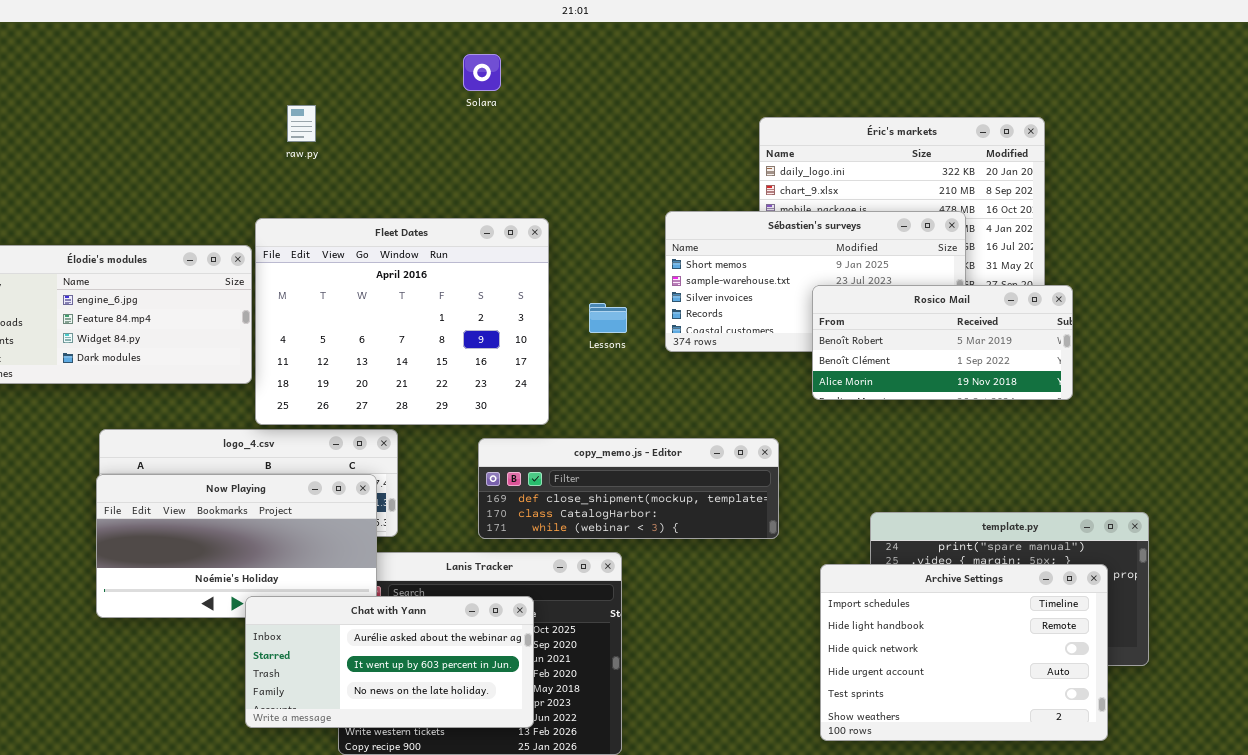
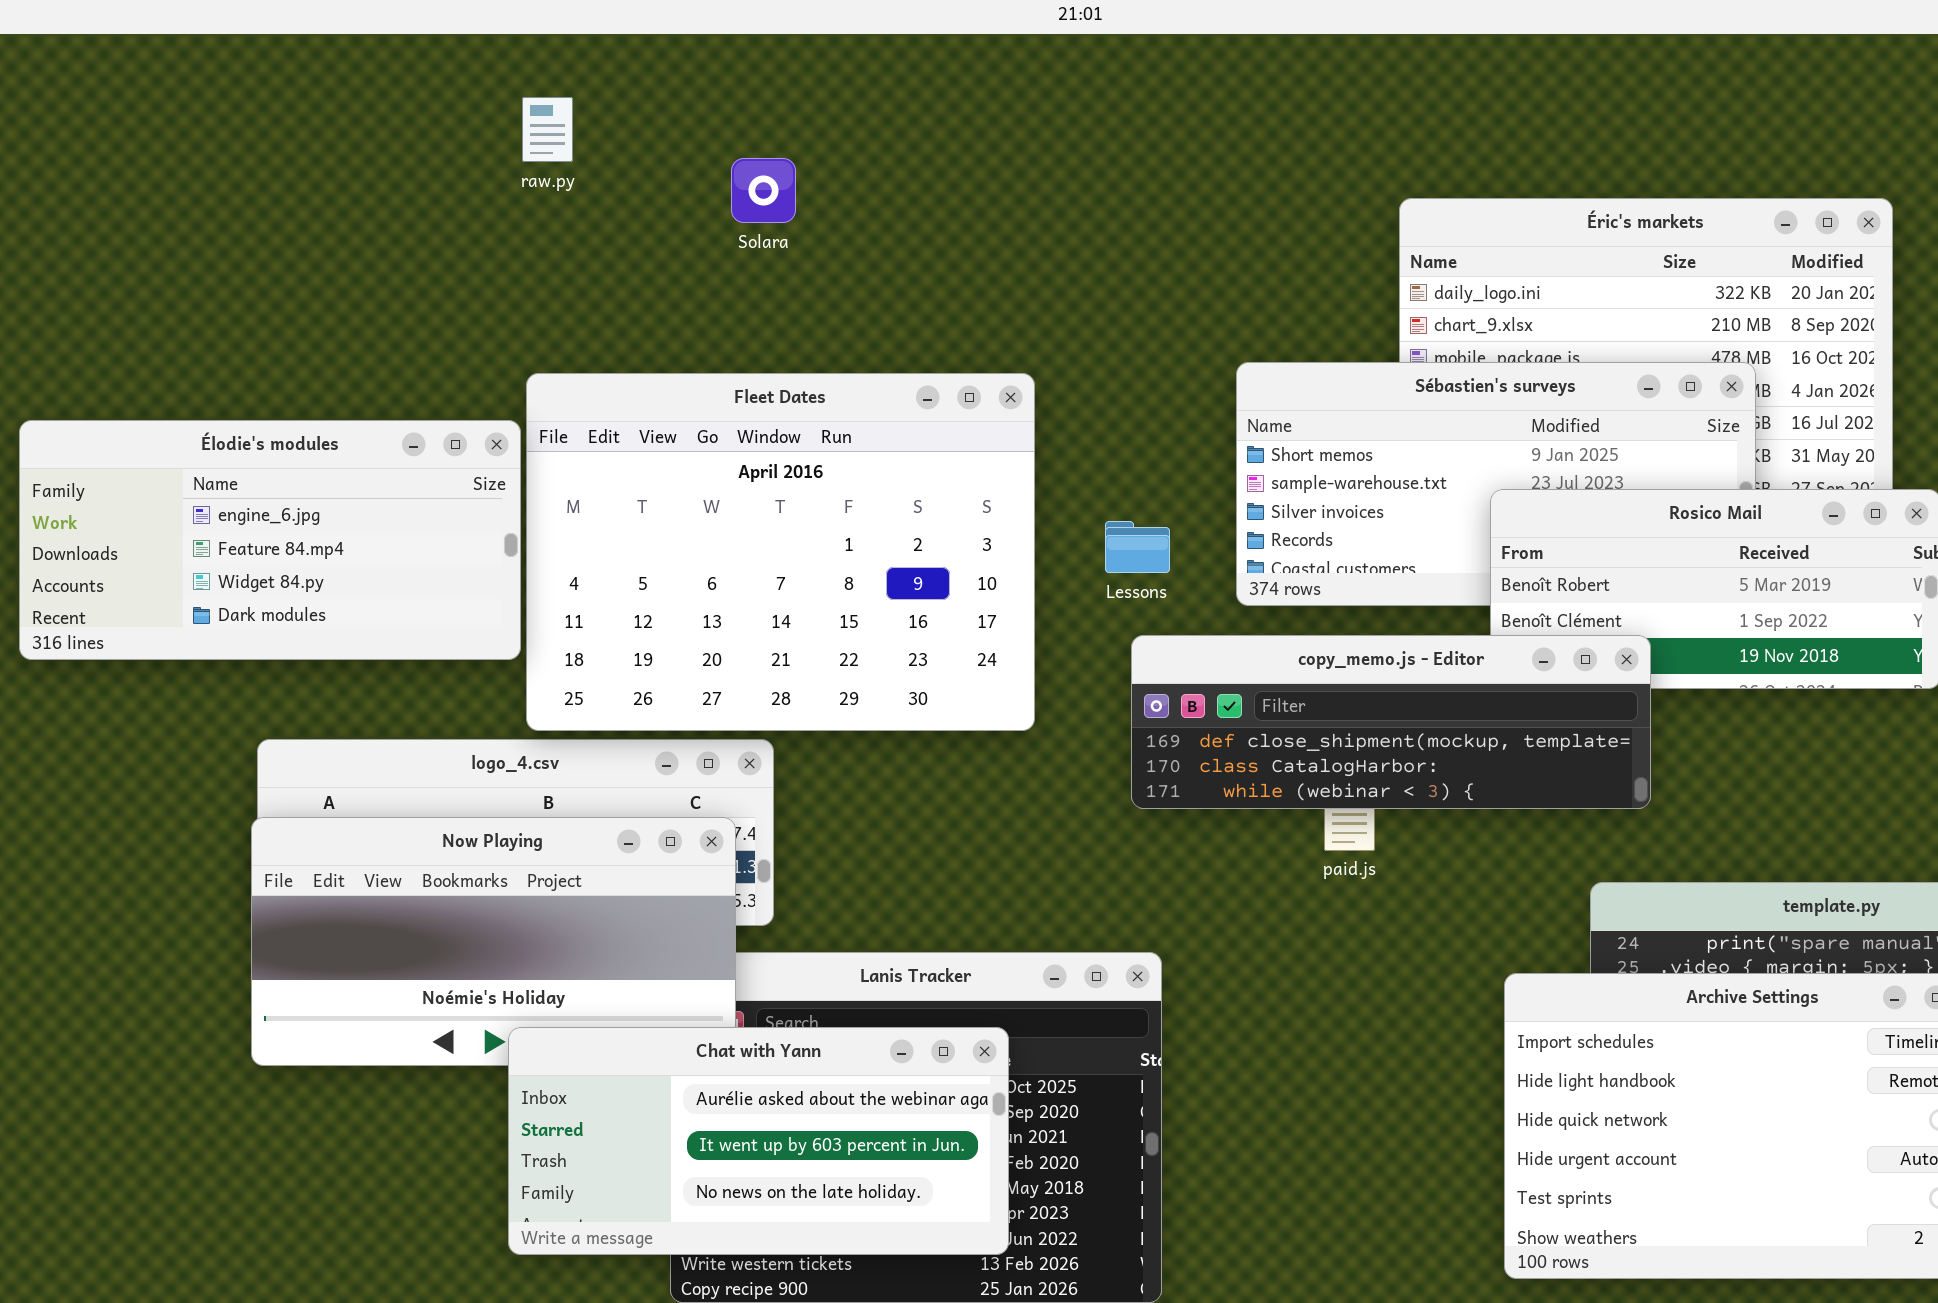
Solara: [463,54,501,91] -> [731,158,796,223], moved
raw.py: [287,105,316,142] -> [522,97,573,162], moved
copy_memo.js - Editor: [478,438,779,539] -> [1131,635,1651,809], moved

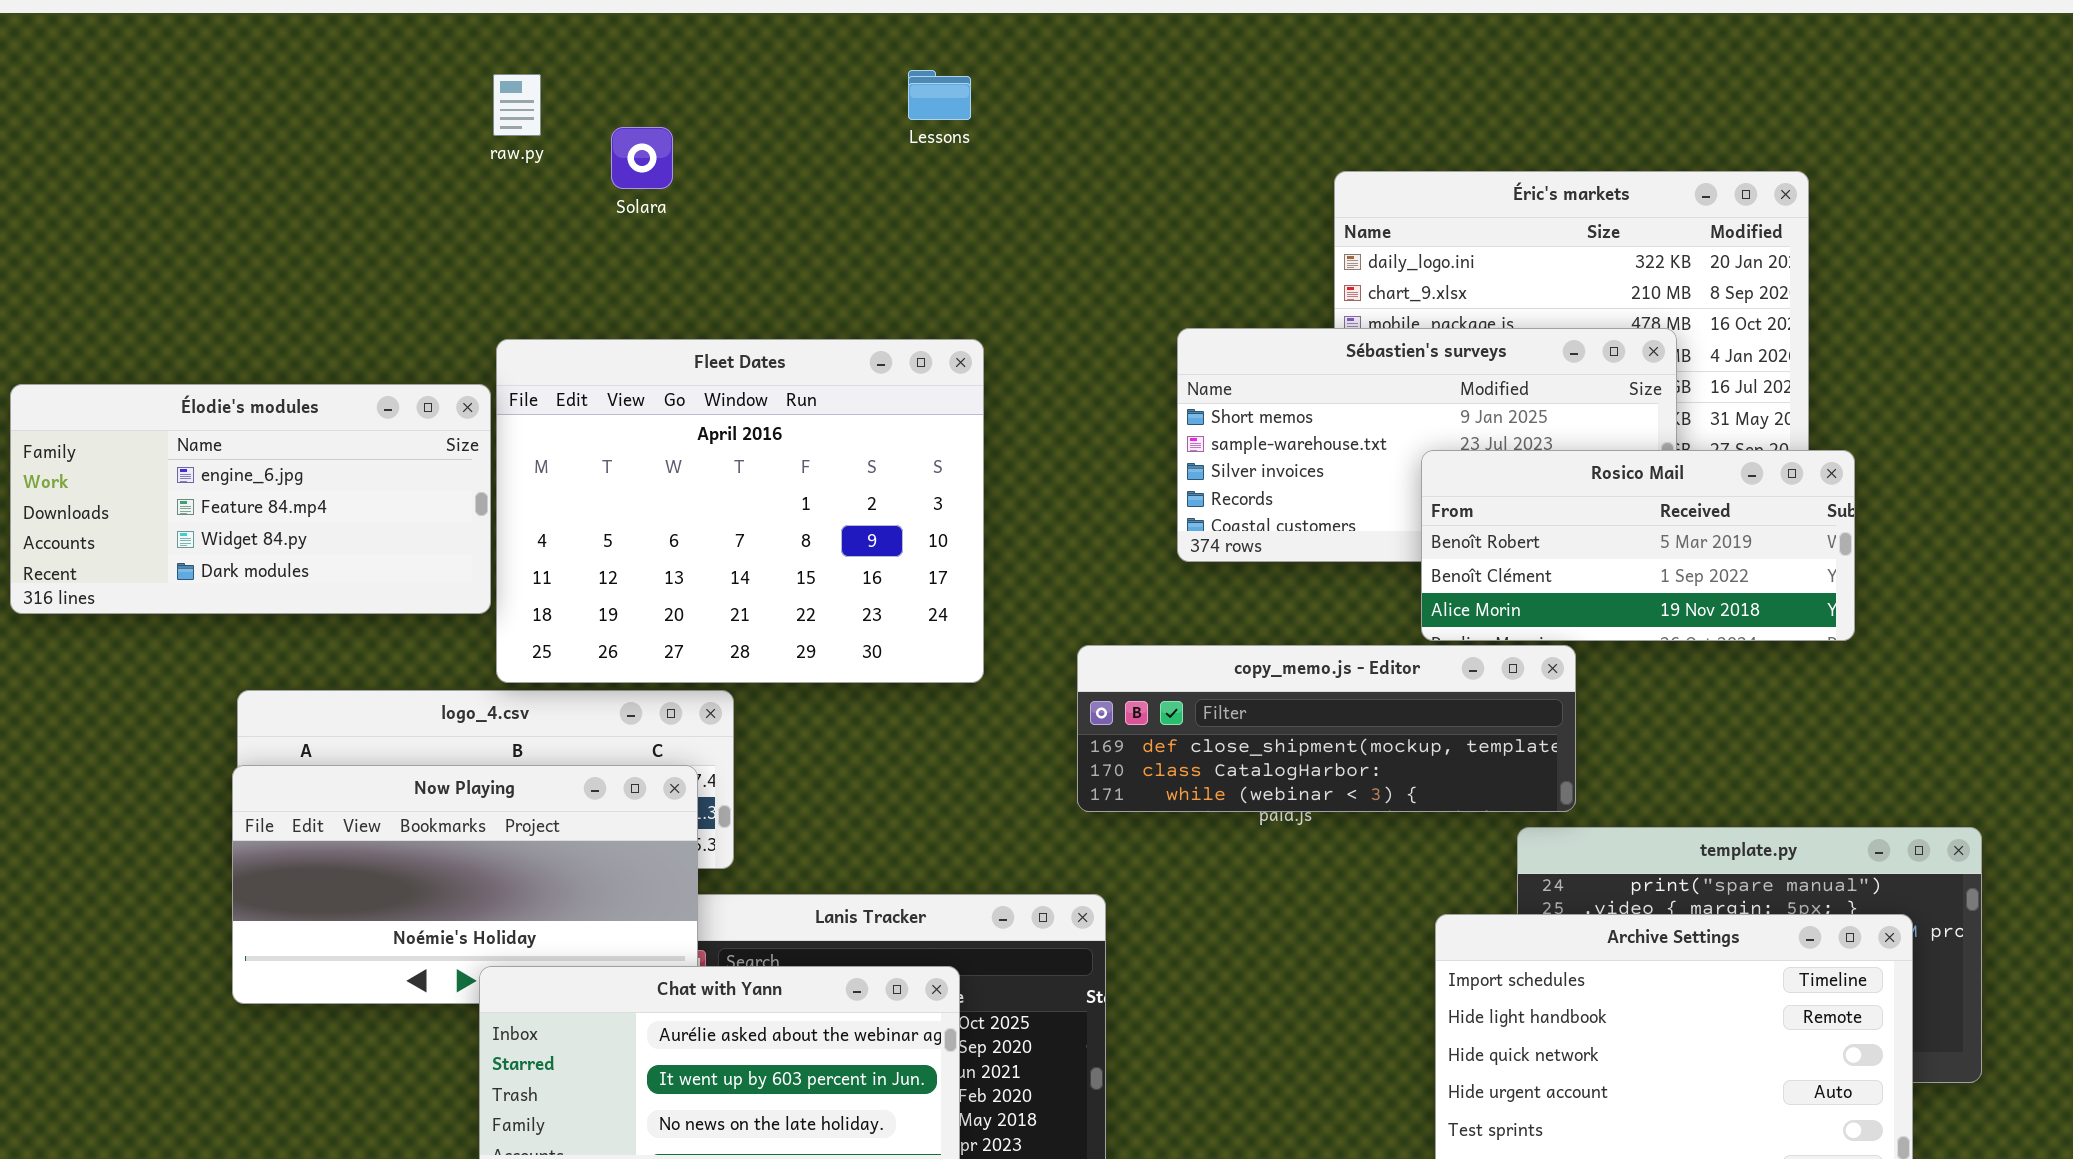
Solara: [731,158,796,223] -> [611,127,673,189], moved
Lessons: [1105,521,1170,573] -> [908,70,971,120], moved
copy_memo.js - Editor: [1131,635,1651,809] -> [1077,645,1576,812], moved

